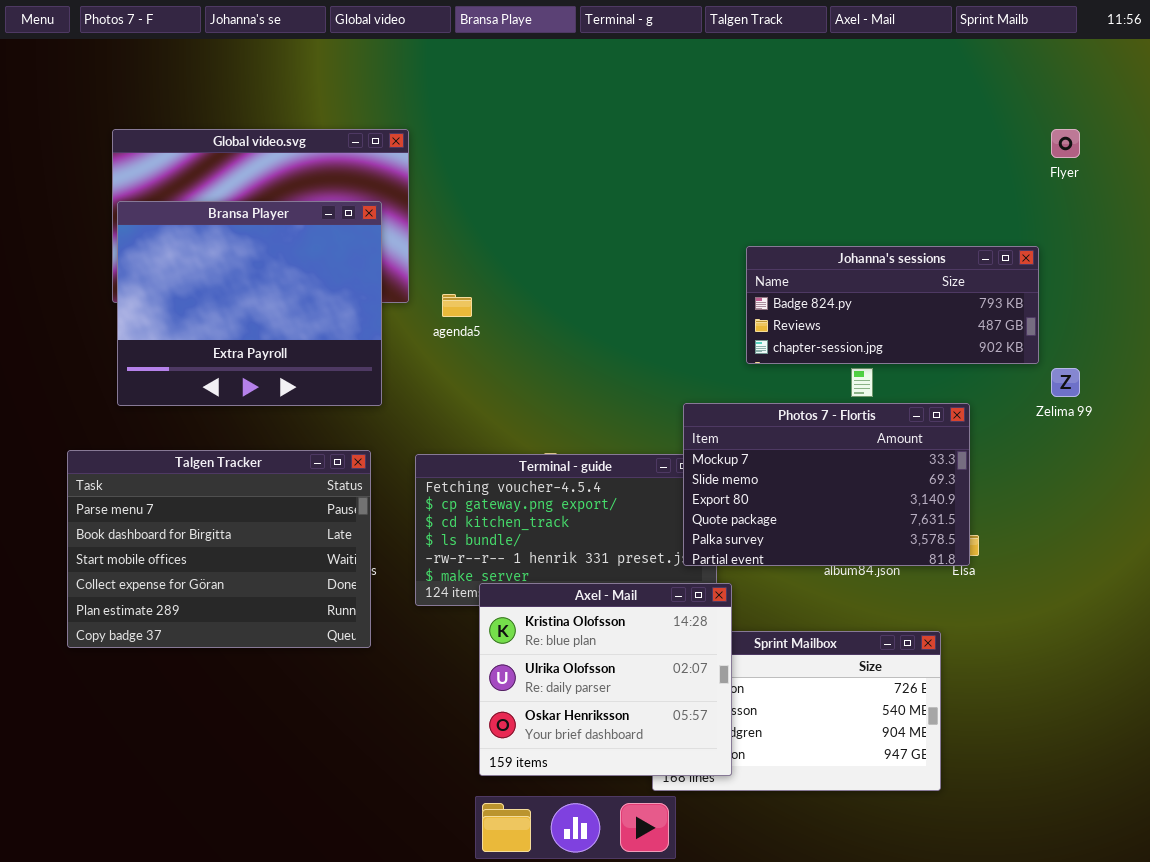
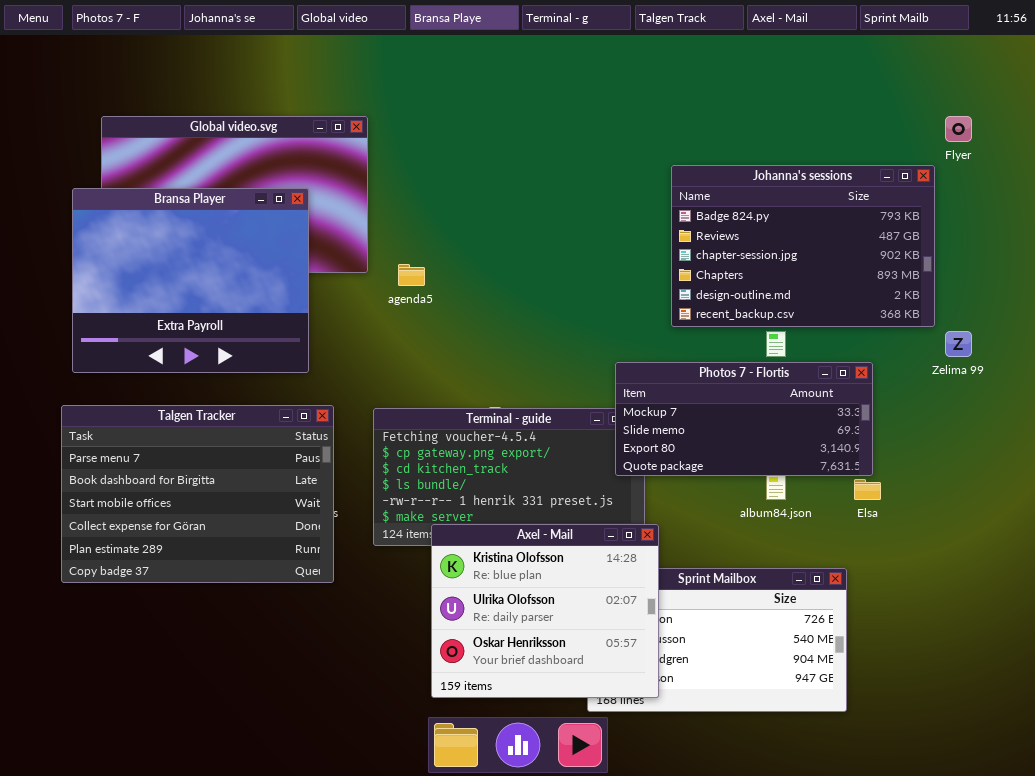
Bransa Player: [117,201,382,406] -> [72,188,309,373], moved
Johanna's sessions: [746,246,1039,364] -> [671,165,935,327], resized
Photos 7 - Flortis: [683,403,970,566] -> [615,362,873,476], resized

